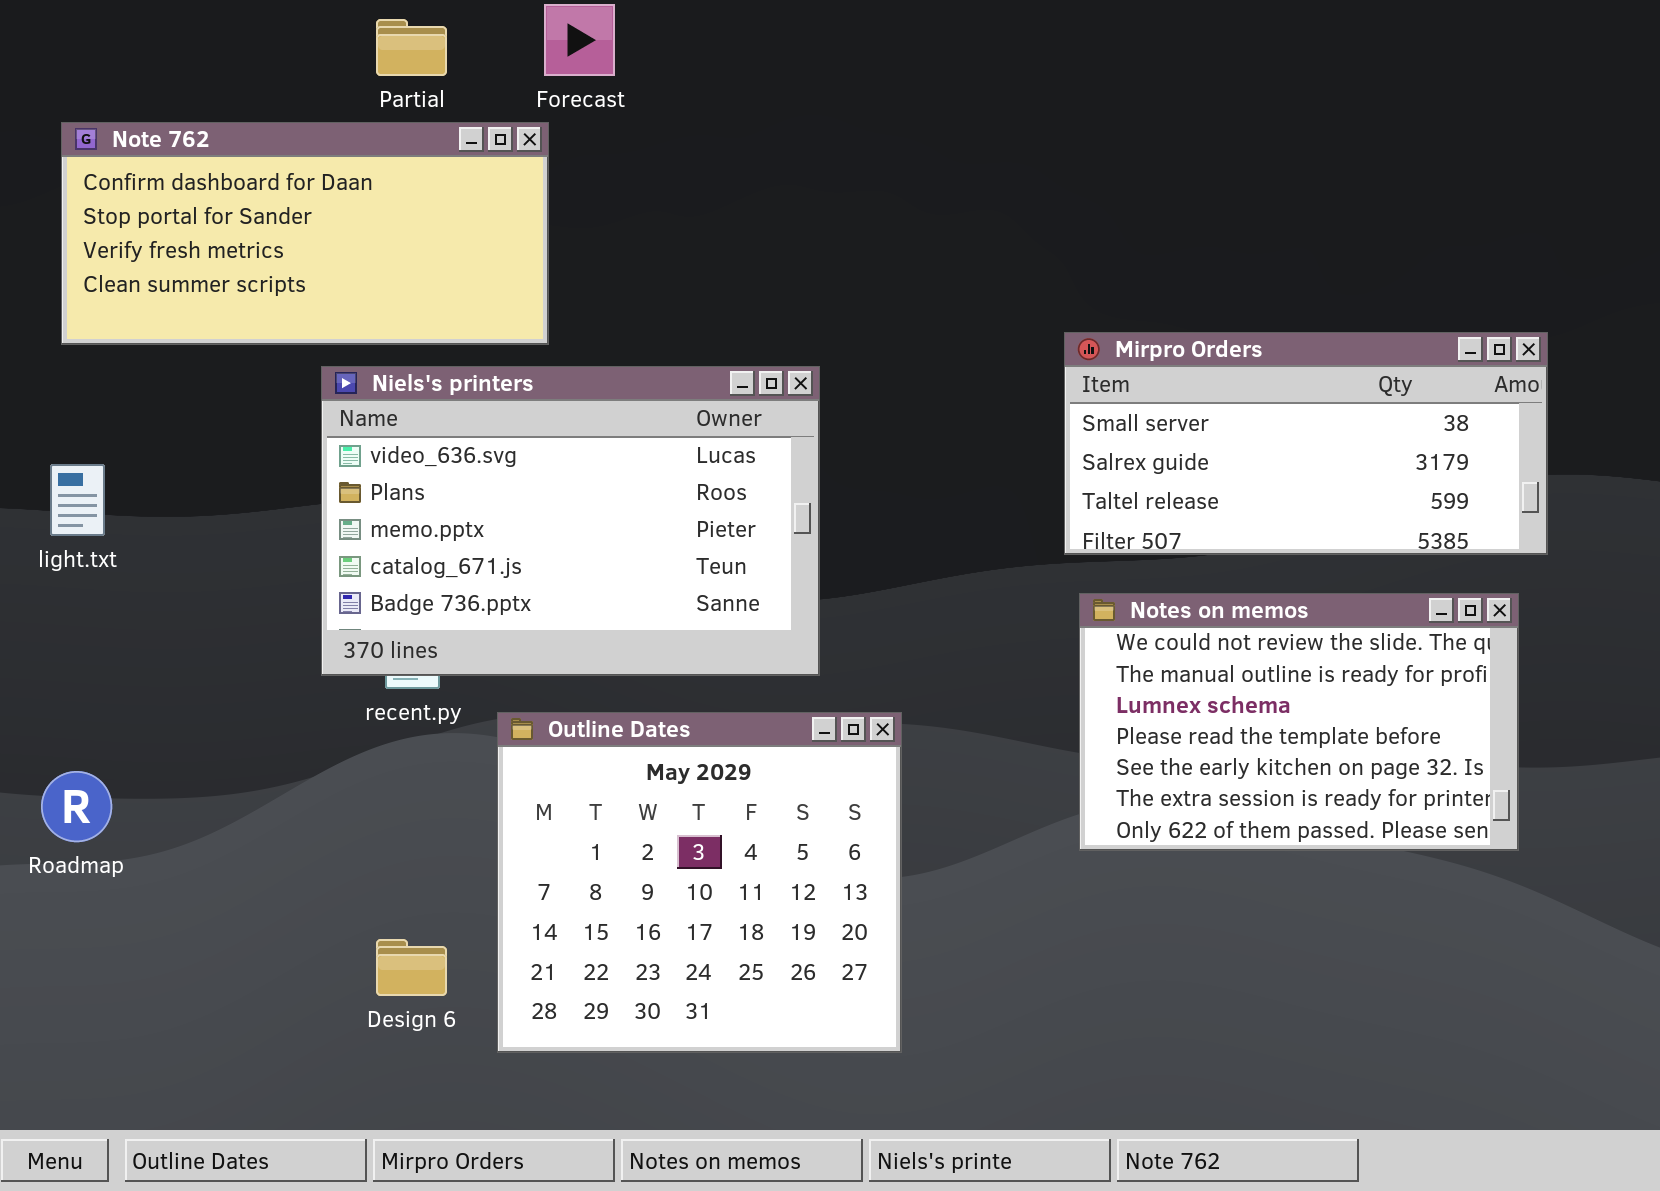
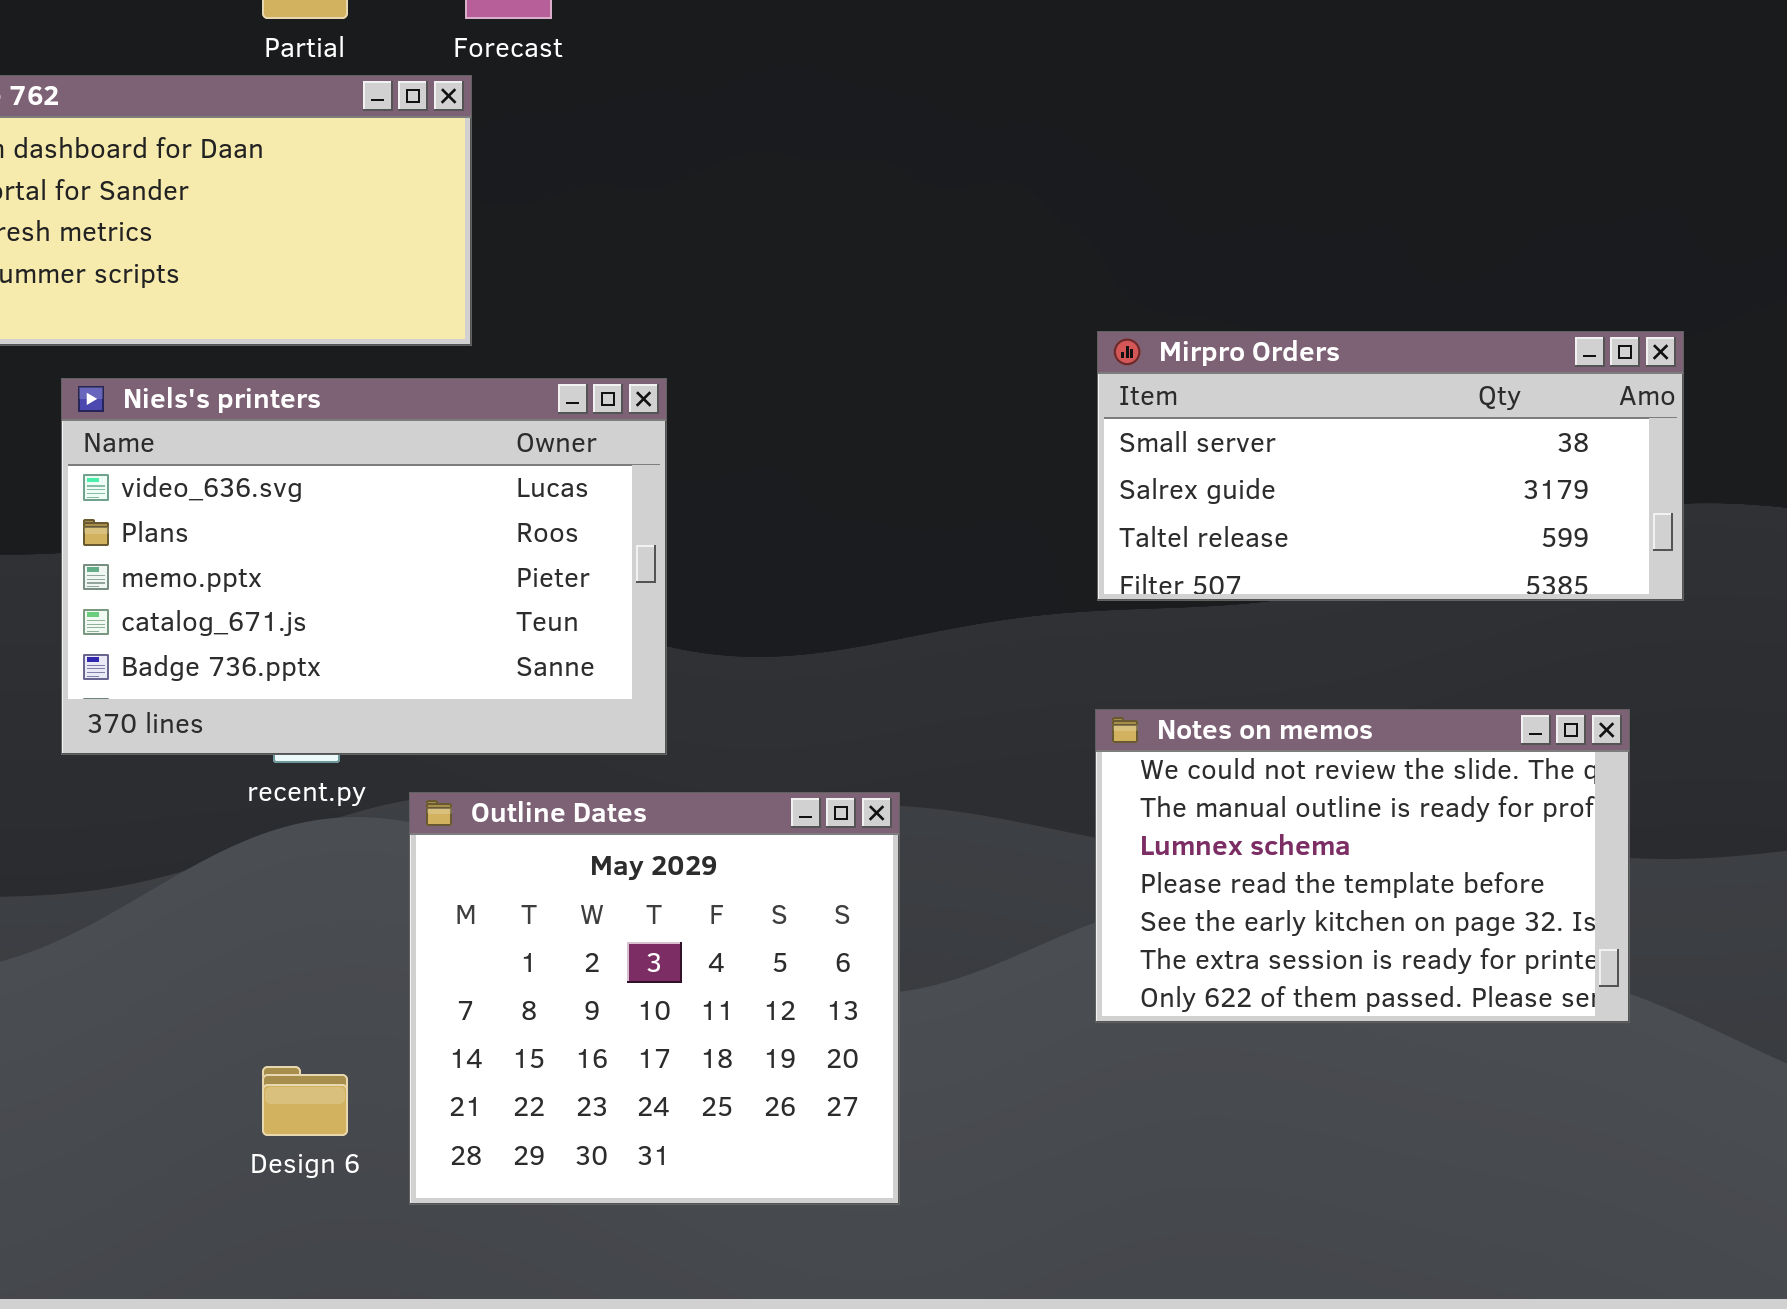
Niels's printers: [321,366,820,676] -> [61,378,667,755], moved
Notes on memos: [1079,593,1519,851] -> [1095,709,1630,1023], moved

